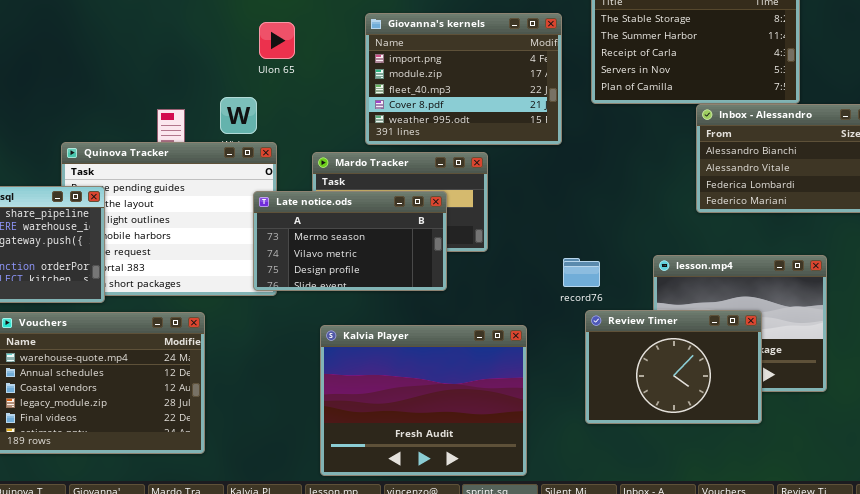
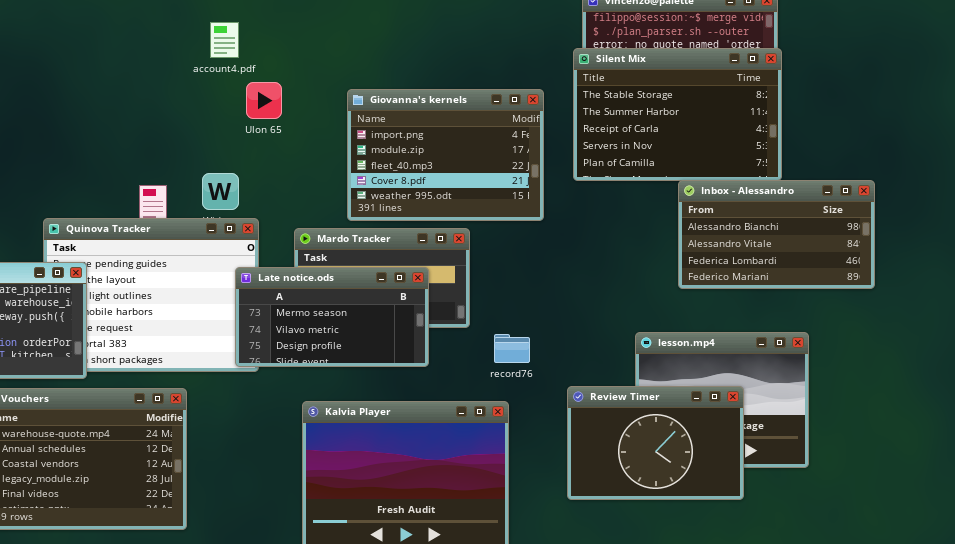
Ulon 65: [259,22,295,59] -> [246,82,282,119], moved
record76: [563,258,600,287] -> [494,334,530,363], moved

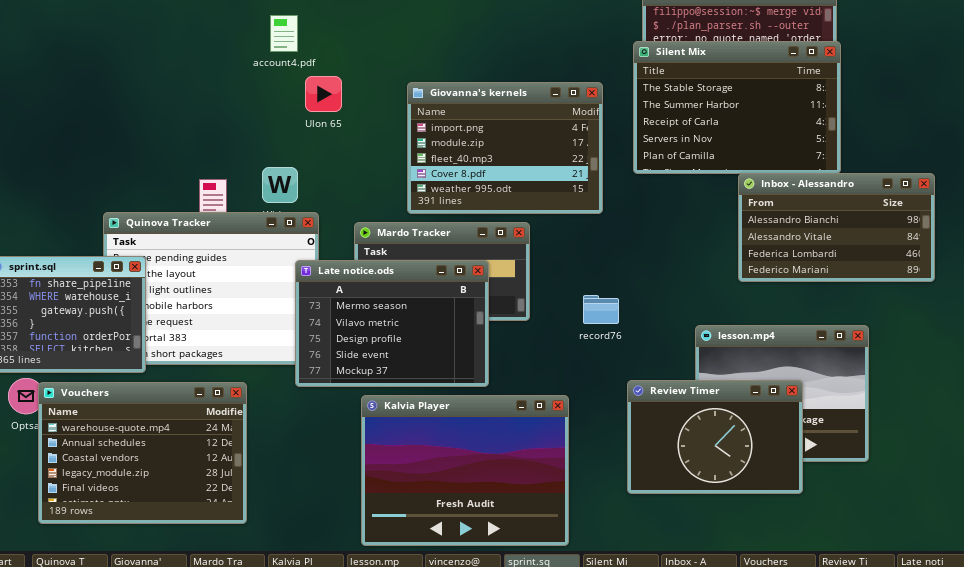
Late notice.ods: [235,267,429,367] -> [295,260,489,387], resized
record76: [494,334,530,363] -> [583,295,619,324], moved

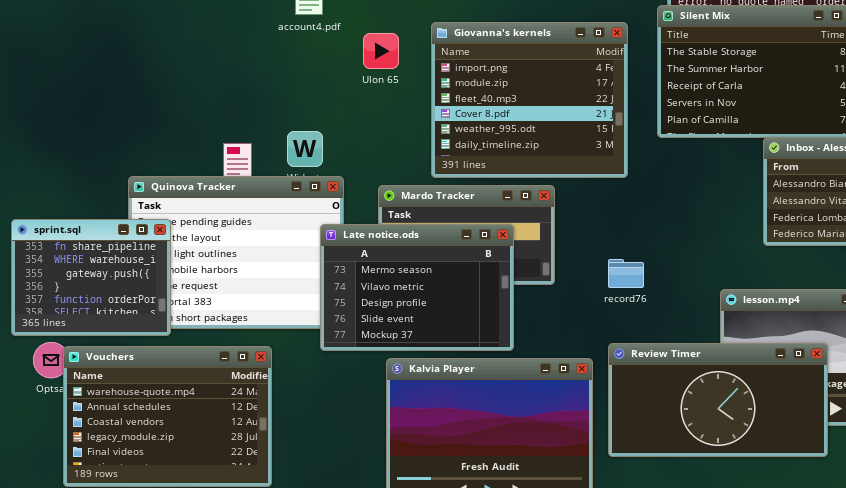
Ulon 65: [305,76,342,112] -> [363,33,399,69], moved
Giovanna's kernels: [407,82,603,214] -> [431,22,628,178], resized
Review Timer: [627,380,803,494] -> [608,343,828,457], resized

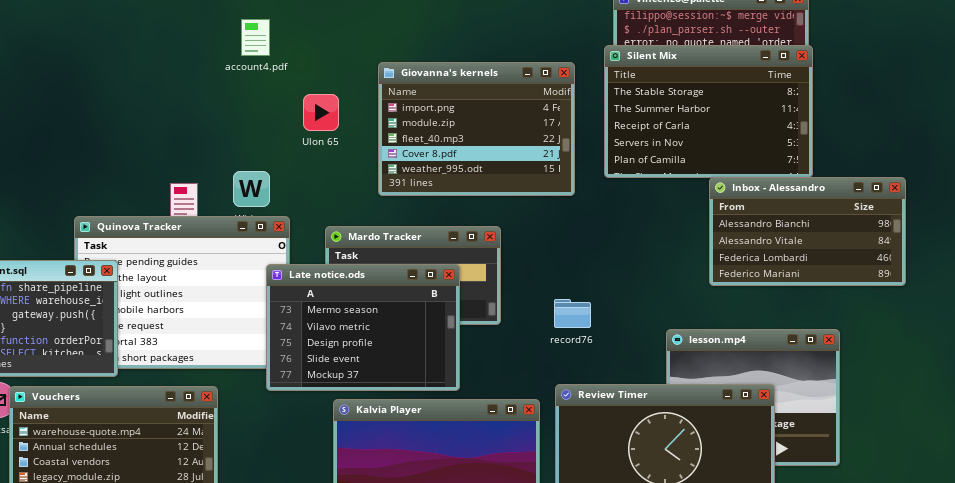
Giovanna's kernels: [431,22,628,178] -> [378,62,575,196], resized
Ulon 65: [363,33,399,69] -> [303,94,339,131], moved

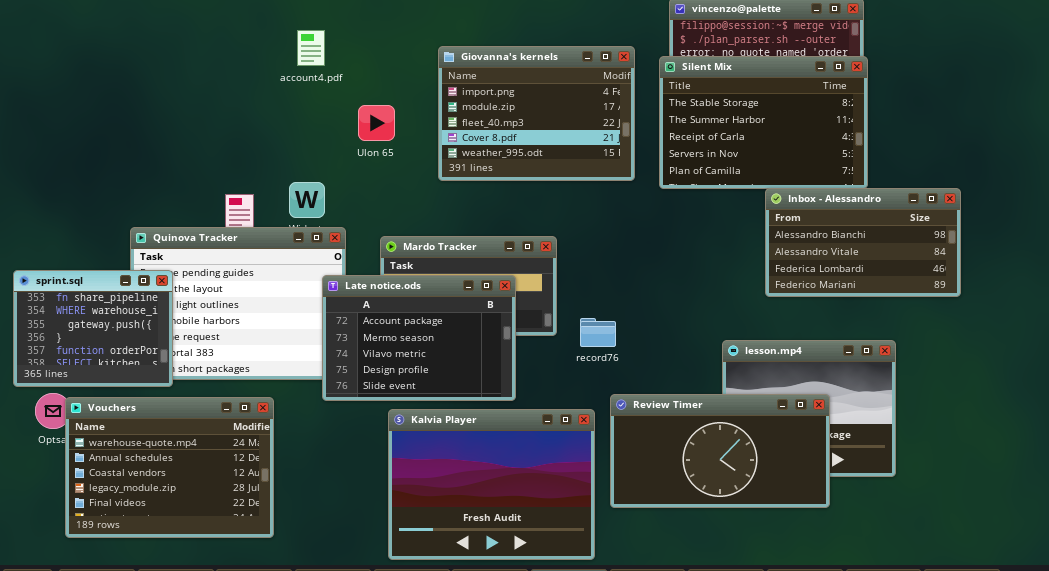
Giovanna's kernels: [378,62,575,196] -> [438,46,635,181], moved
Late notice.ods: [266,264,460,391] -> [322,275,516,401], scrolled up 1 row
record76: [554,299,591,328] -> [580,318,616,347], moved

